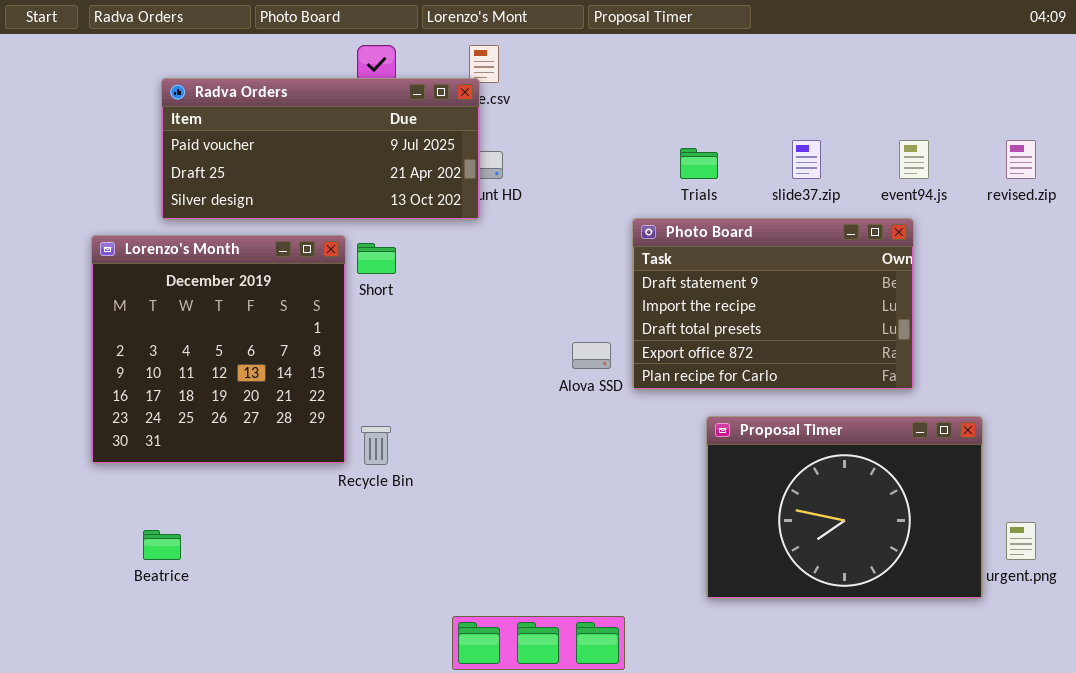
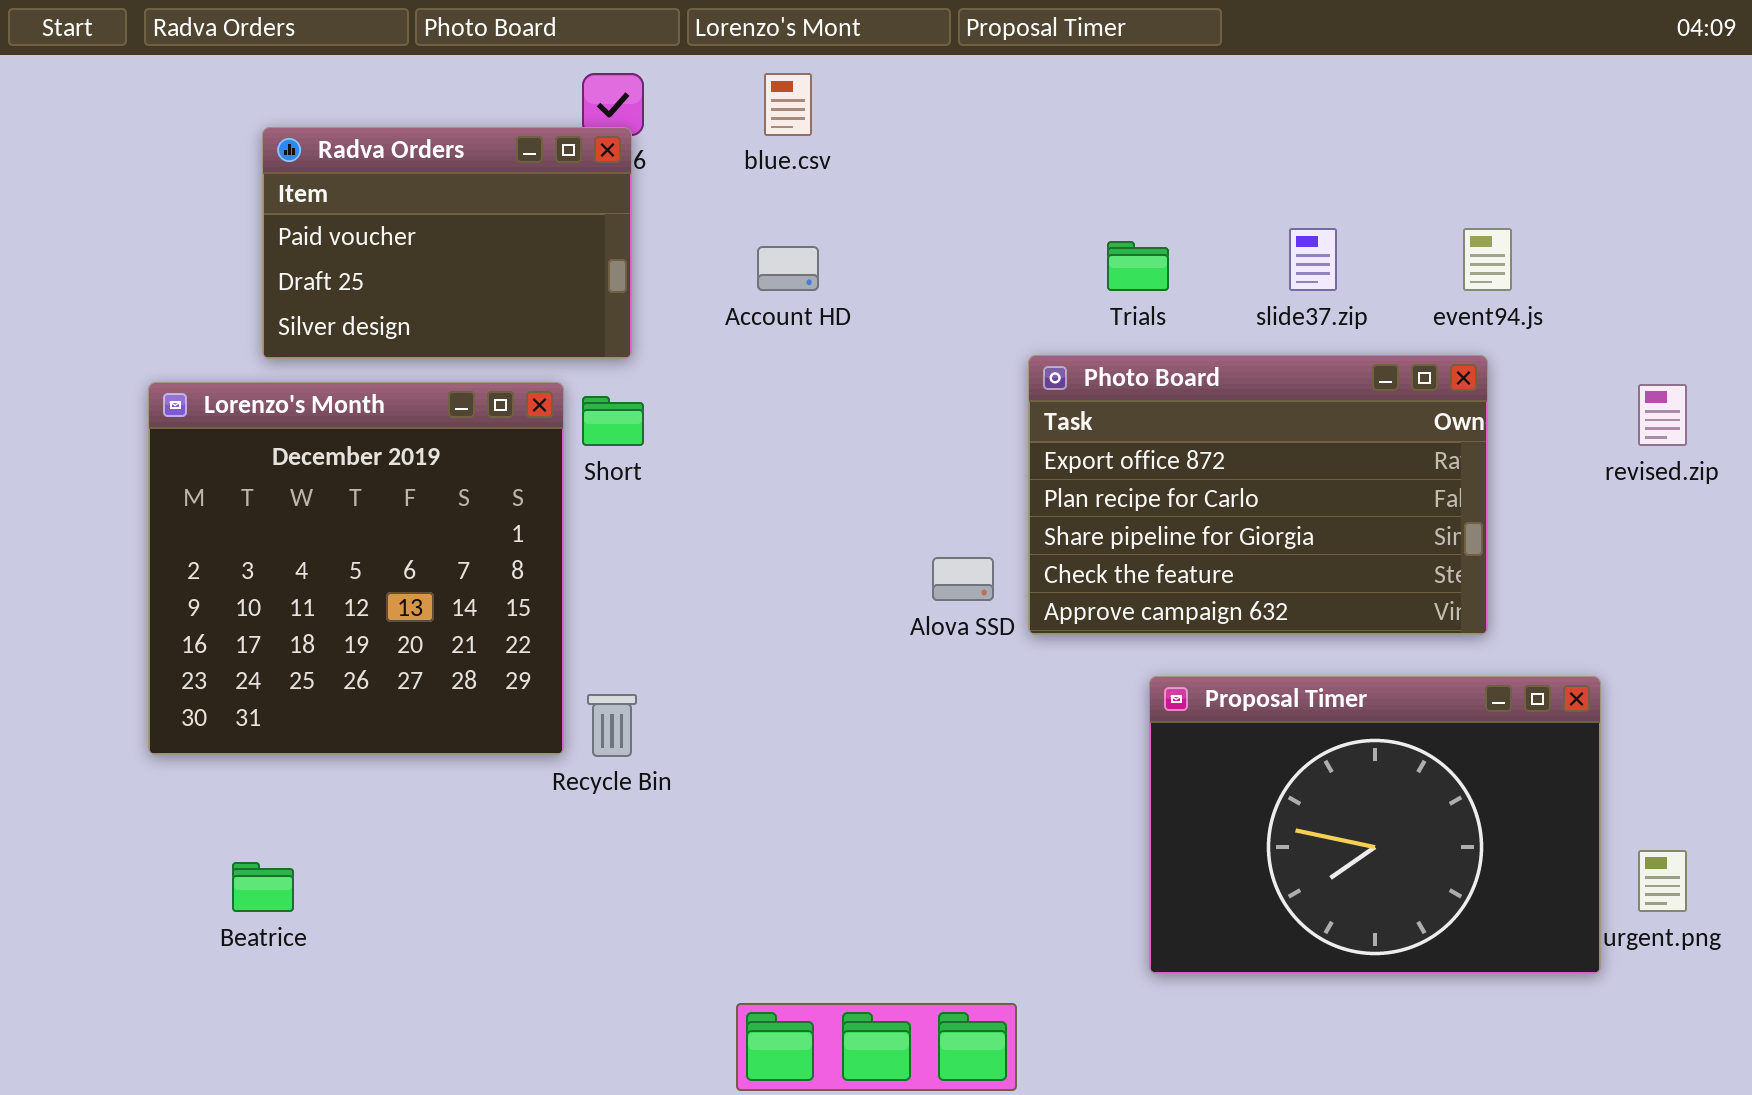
Radva Orders: [161,78,480,220] -> [262,127,632,359], resized
revised.zip: [1006,140,1036,179] -> [1638,384,1687,446], moved
Photo Board: [632,218,914,390] -> [1028,355,1488,635], scrolled down 3 rows

